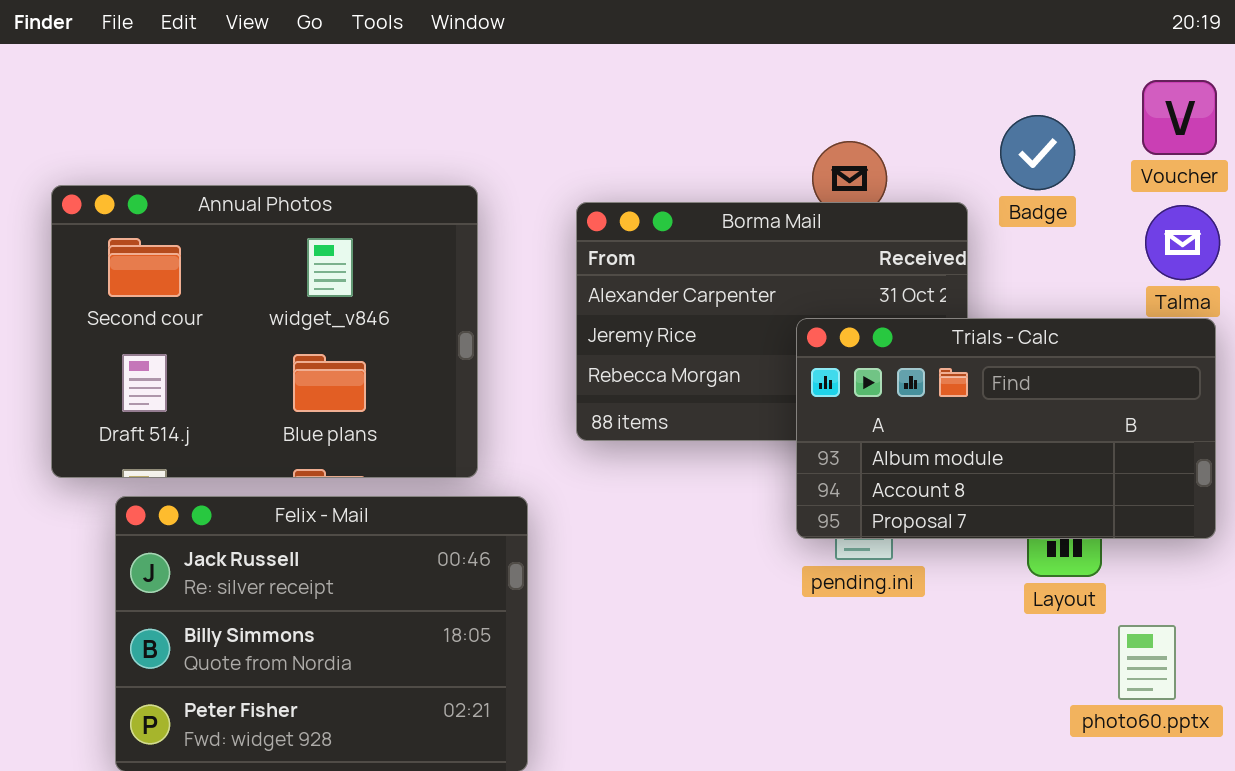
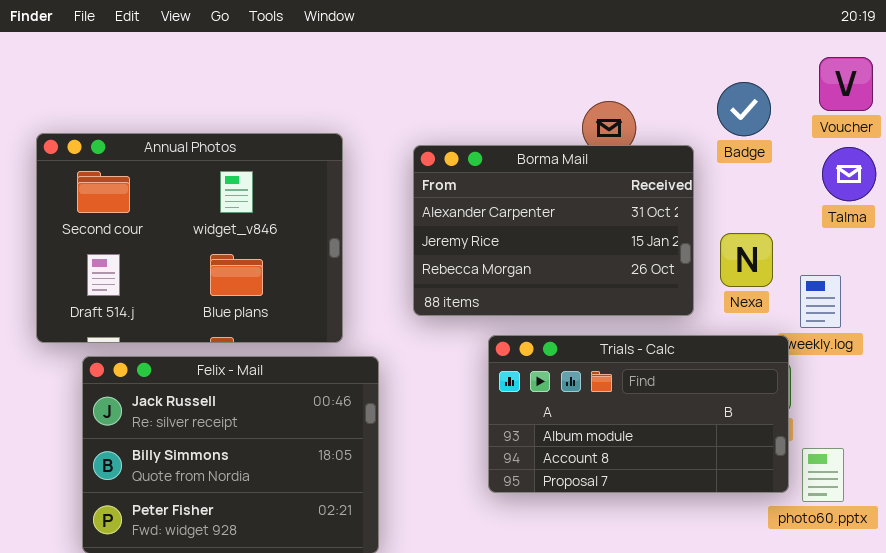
Trials - Calc: [796,318,1216,539] -> [488,335,789,493], moved

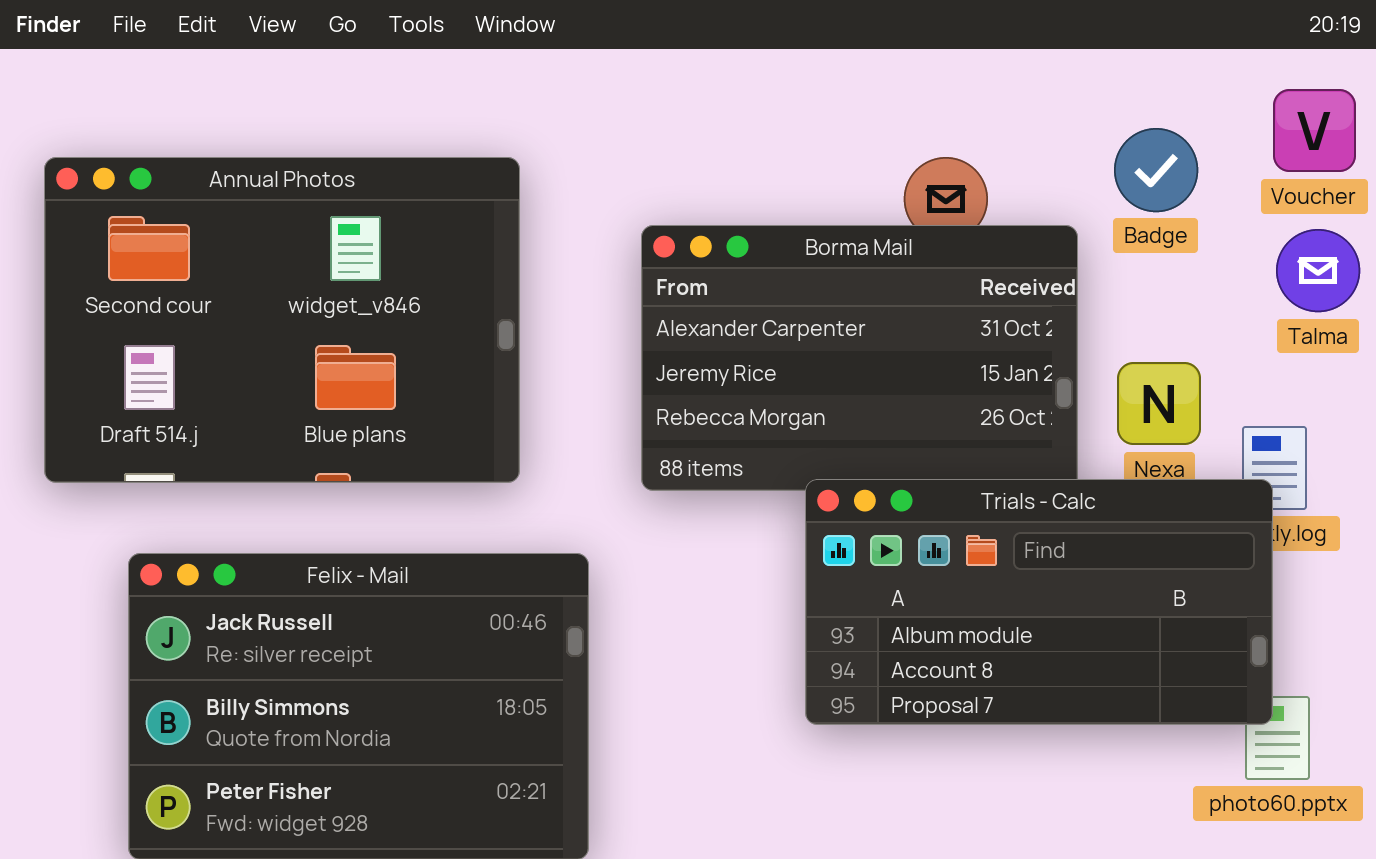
Annual Photos: [36,133,343,343] -> [44,157,520,483], moved
Trials - Calc: [488,335,789,493] -> [805,479,1273,725], moved

